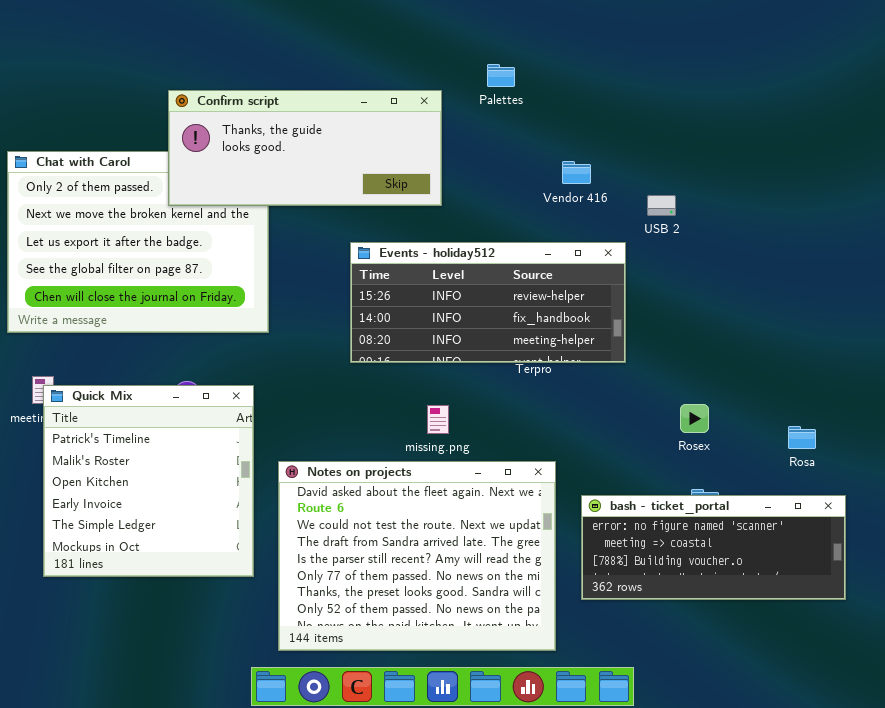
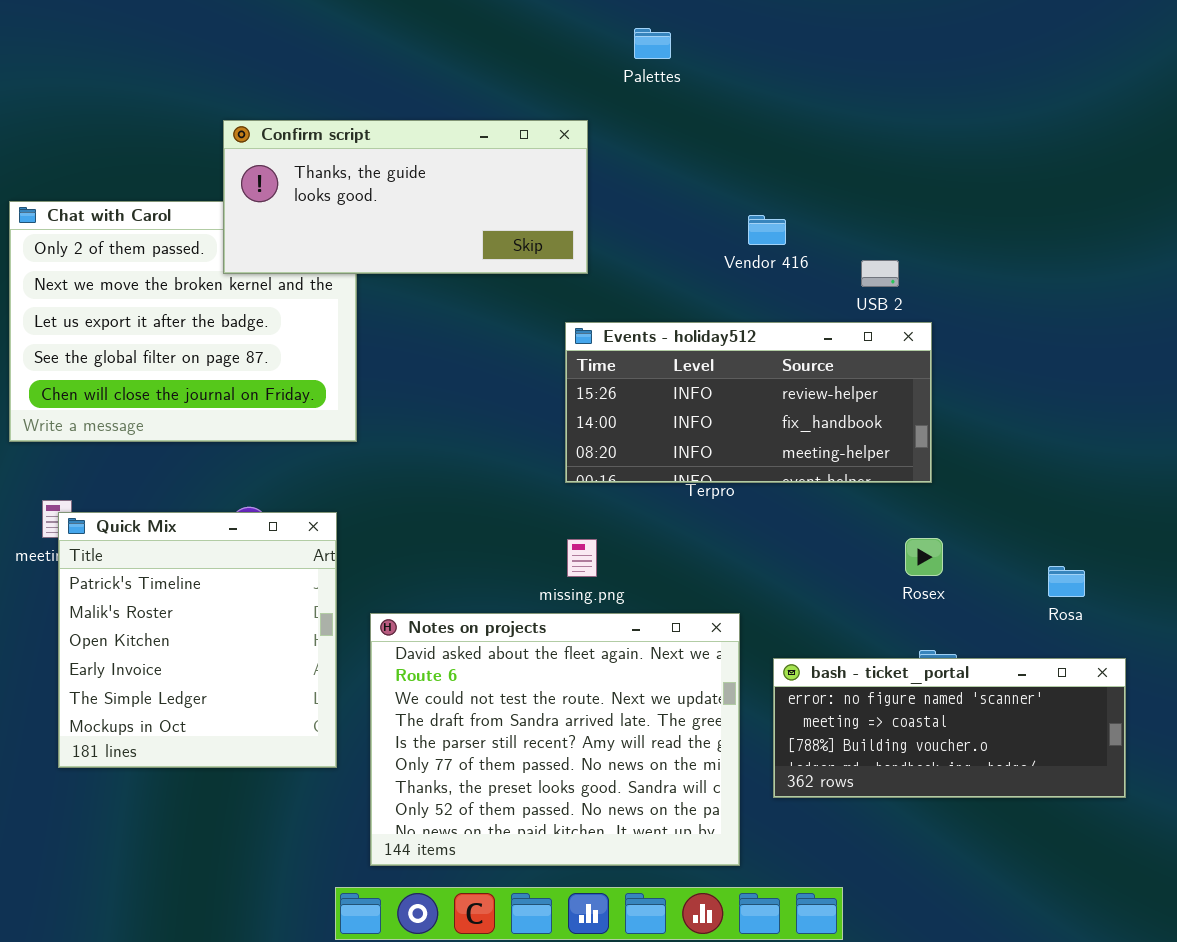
Palettes: [487,64,515,87] -> [634,28,671,59], moved
Events - holiday512: [350,242,626,363] -> [565,322,932,483], moved

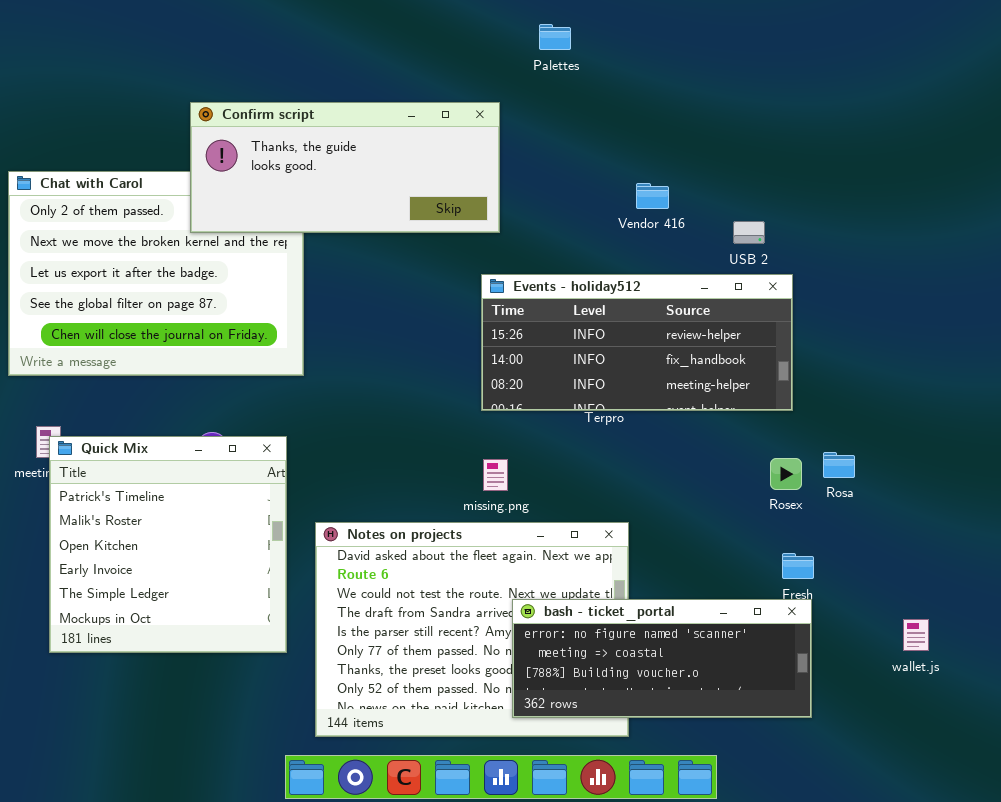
Rosa: [1048,566,1085,597] -> [823,452,855,478], moved
bash - ticket_portal: [773,658,1126,798] -> [512,599,812,718], moved

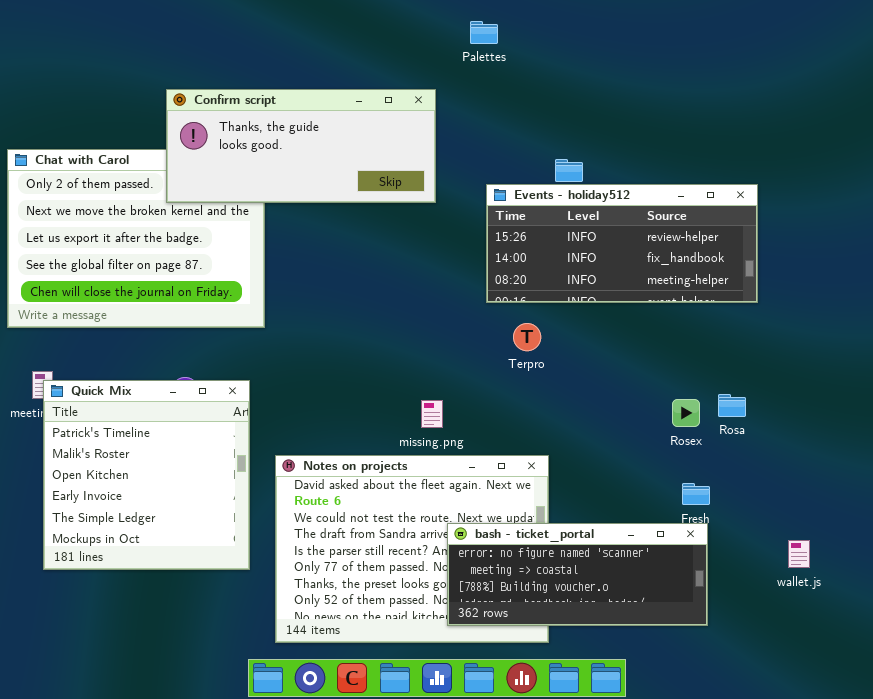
Events - holiday512: [481,274,793,411] -> [486,184,758,303], moved

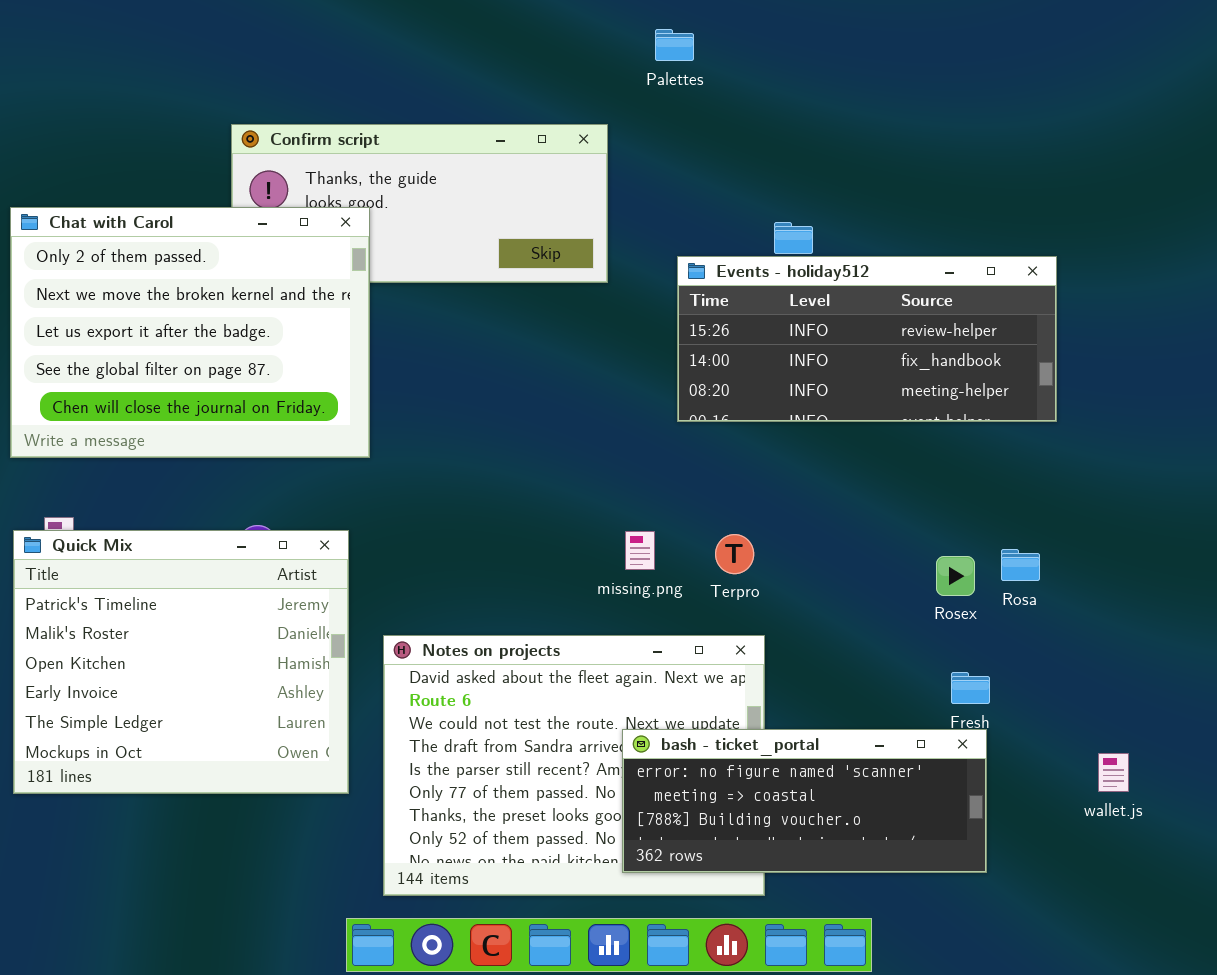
Chat with Carol: [7,149,265,328] -> [10,207,370,458], raised
Terpro: [513,323,541,351] -> [715,534,754,574], moved
Quick Mix: [43,380,250,570] -> [13,530,349,794], resized
missing.png: [421,400,443,428] -> [625,531,655,570], moved

